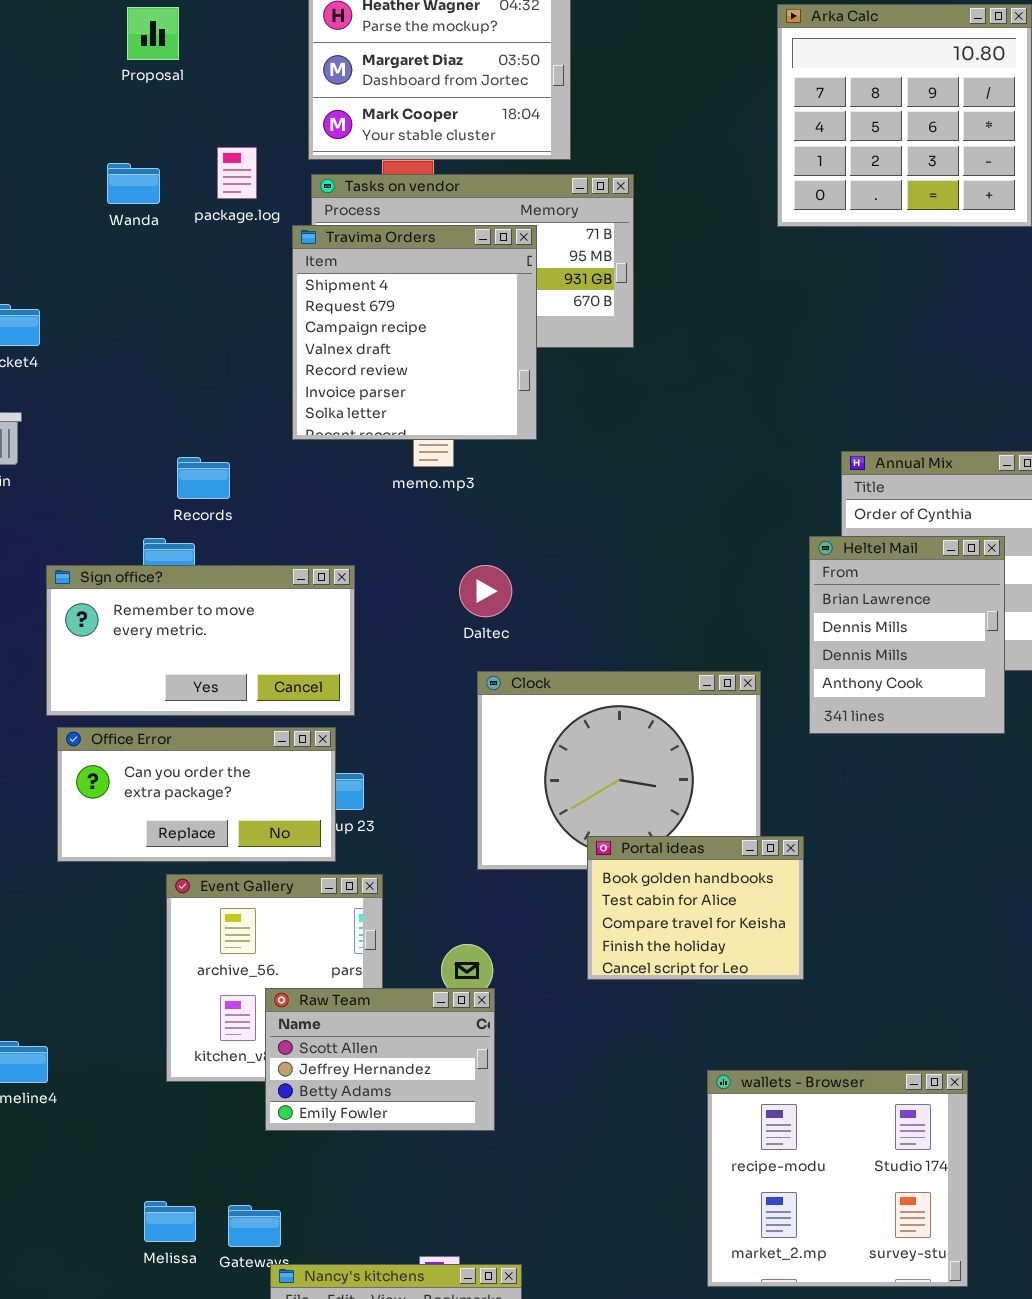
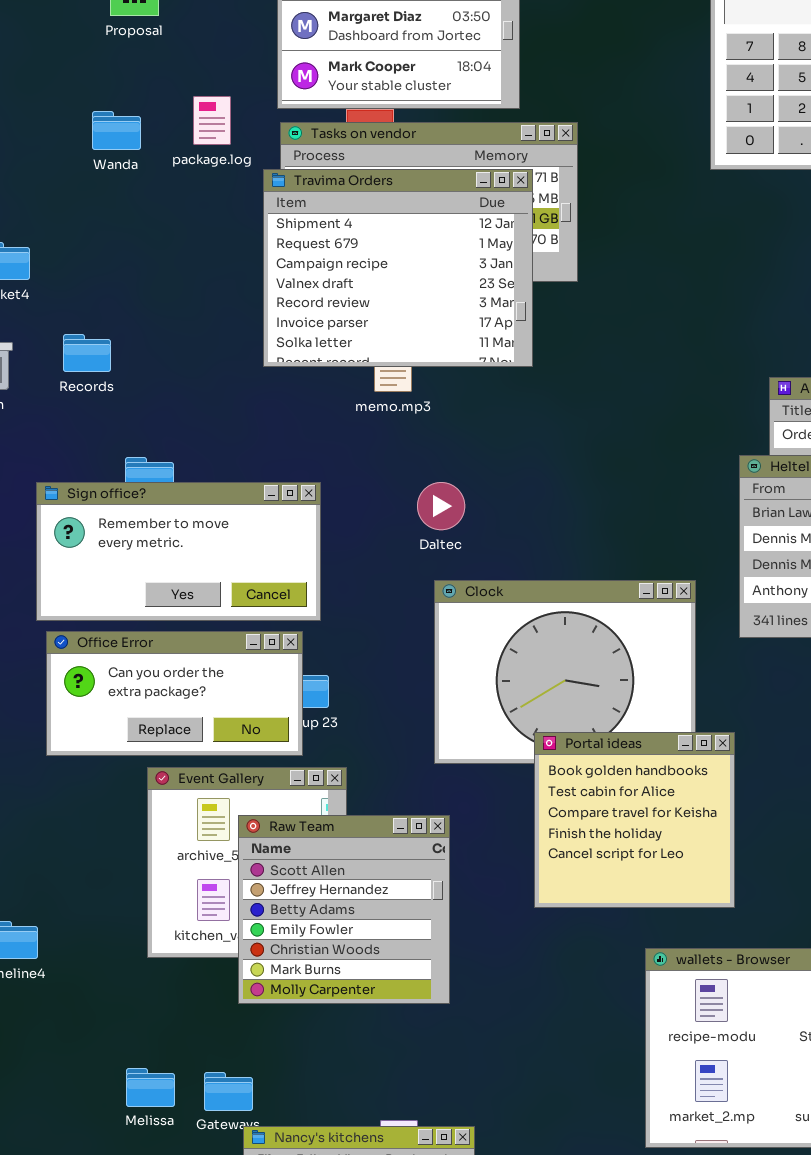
Travima Orders: [292,225,537,440] -> [263,169,533,367], resized
Records: [177,457,230,499] -> [63,334,111,372], moved
Portal ideas: [587,836,804,980] -> [534,732,735,908], resized
Raw Team: [265,988,495,1131] -> [238,815,450,1004], resized

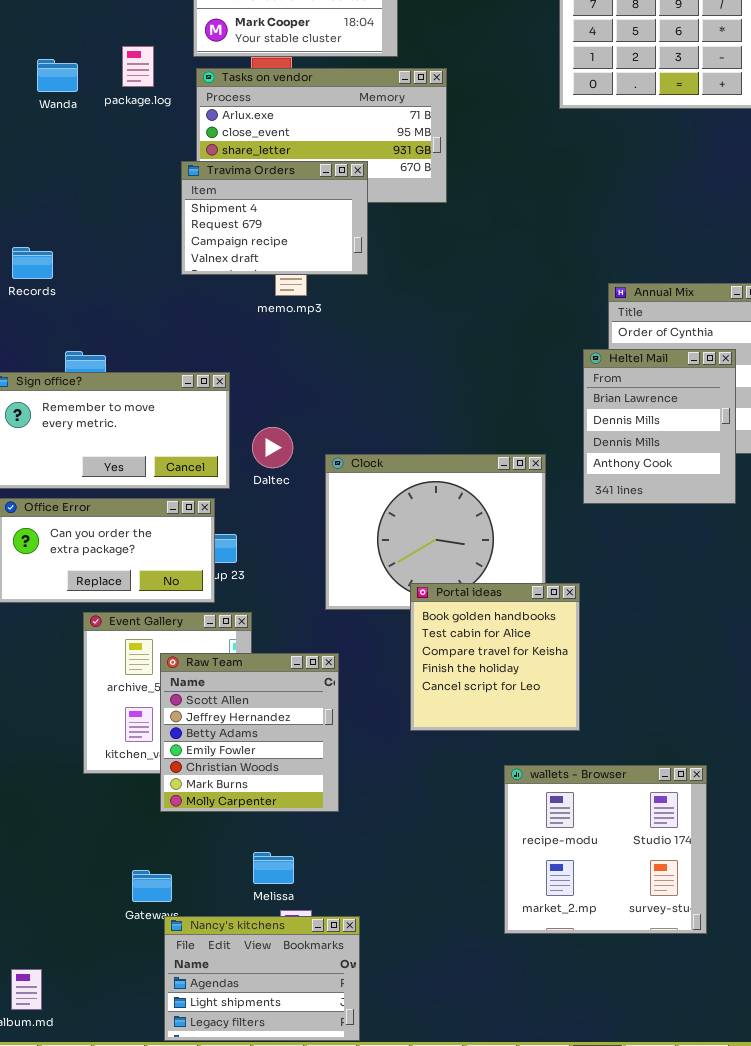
Travima Orders: [263,169,533,367] -> [181,161,368,275], resized
Daltec: [417,482,465,530] -> [252,427,293,468], moved
Melissa: [126,1068,175,1107] -> [253,852,294,884], moved

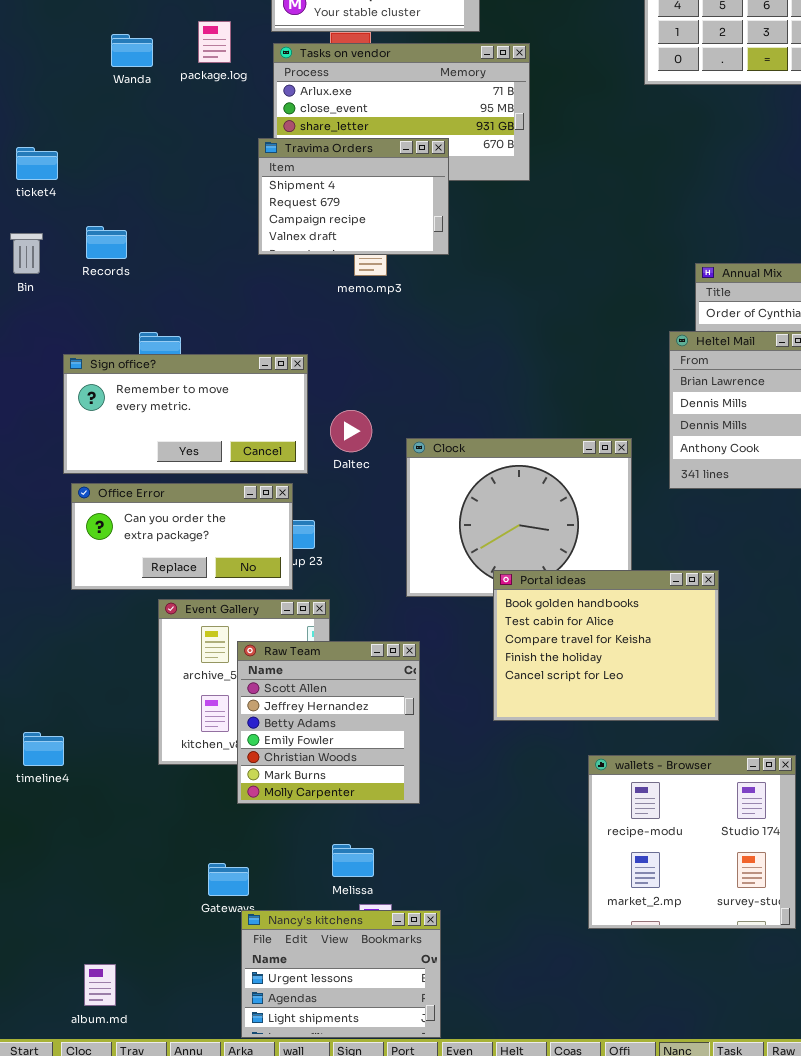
Portal ideas: [410,583,580,731] -> [493,570,719,721], resized
Nancy's kitchens: [164,916,360,1041] -> [241,910,441,1038], scrolled up 1 row

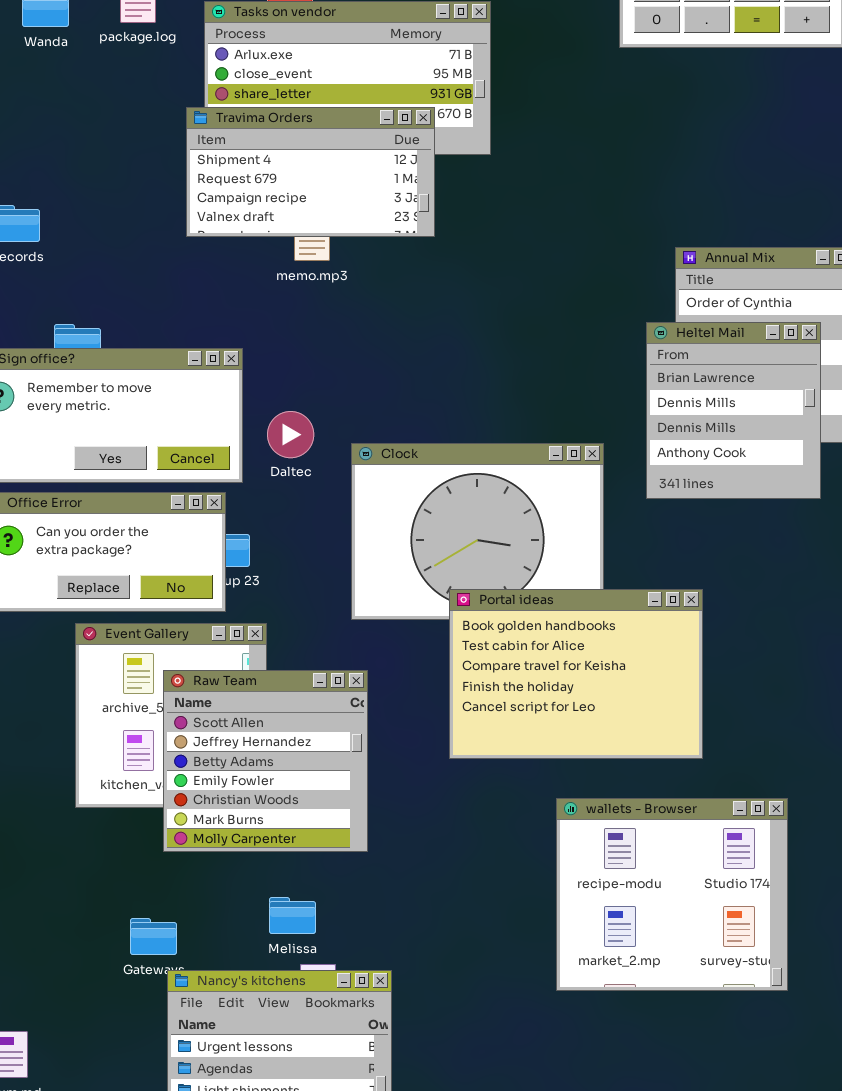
Travima Orders: [258,138,449,255] -> [186,107,435,237], resized

